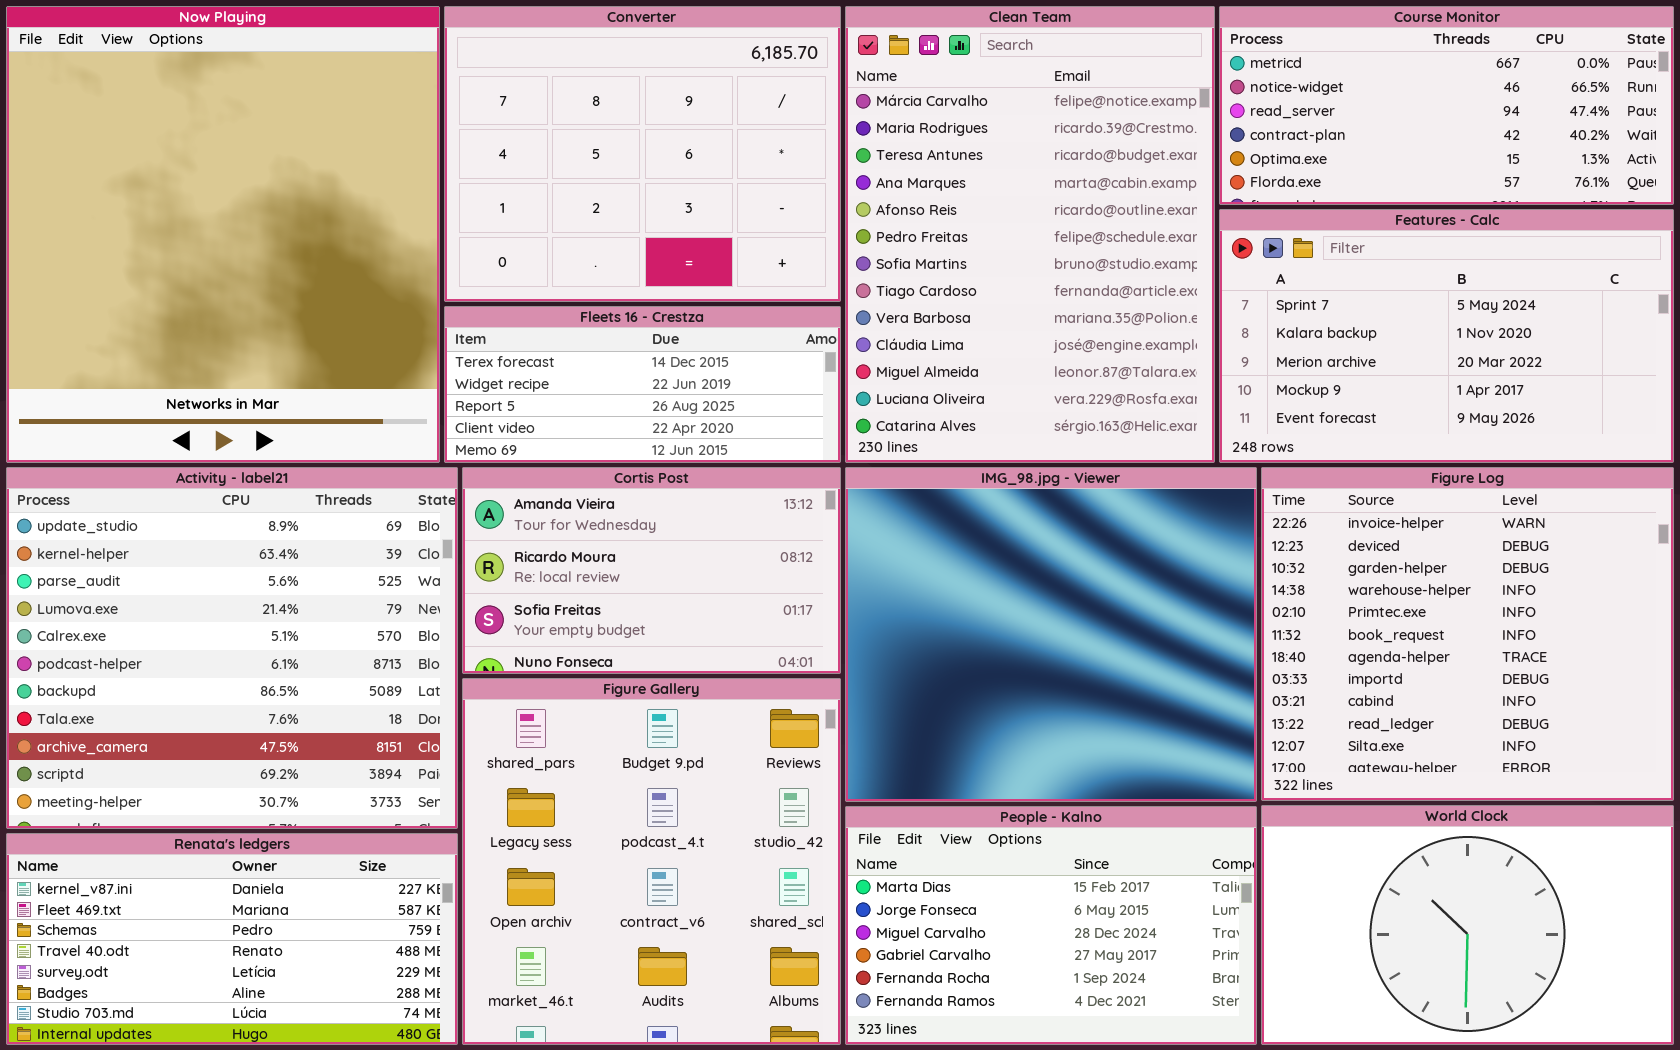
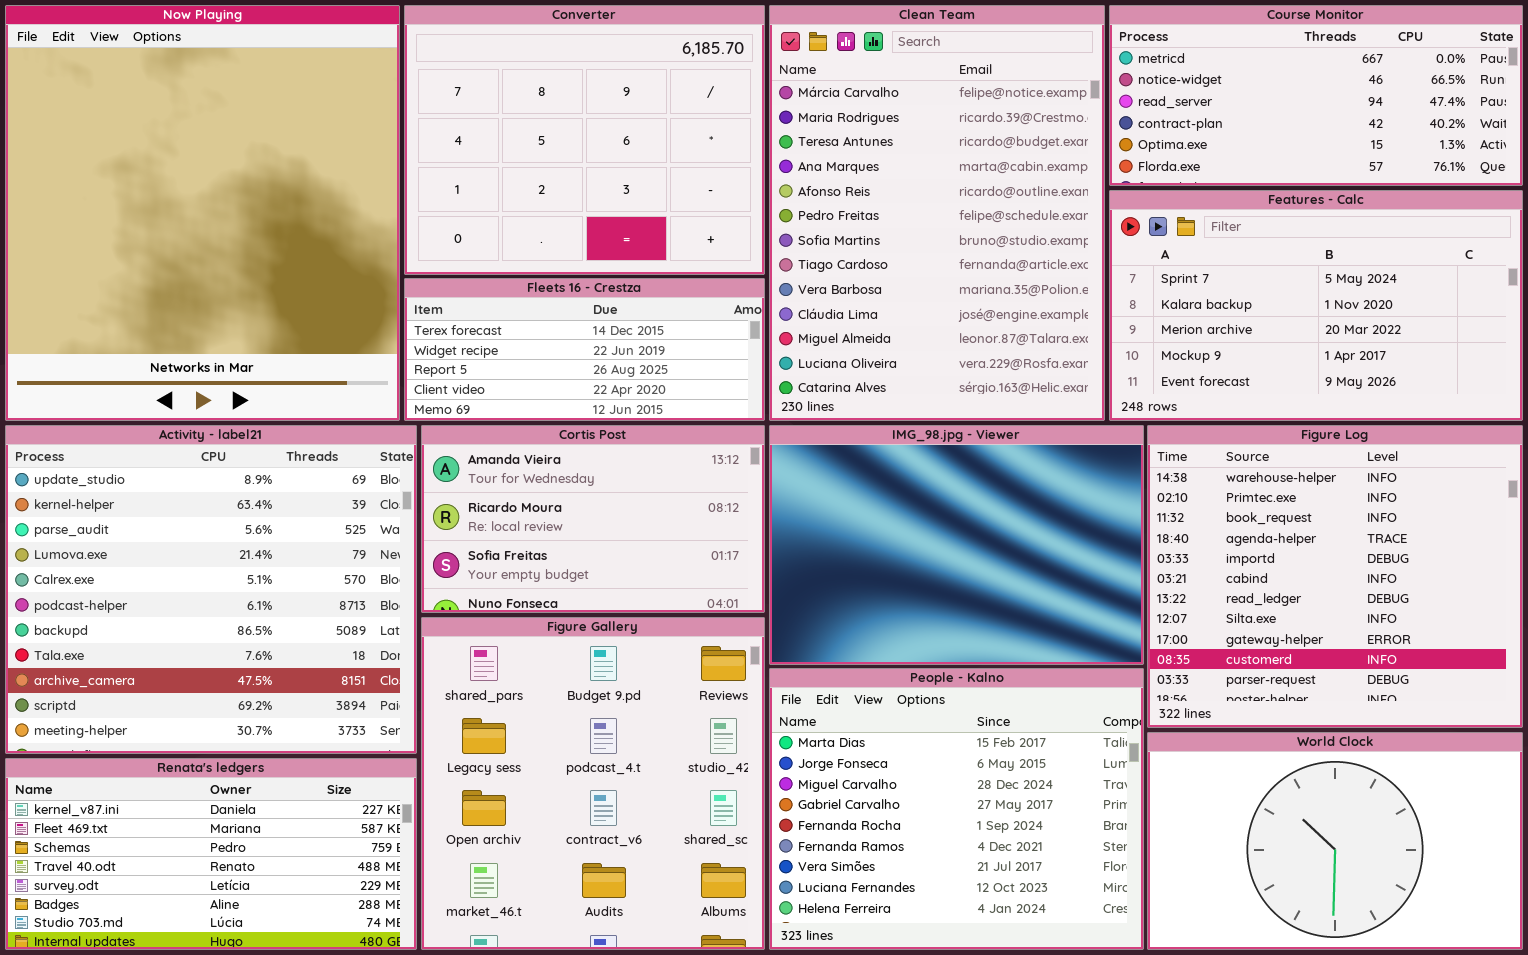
IMG_98.jpg - Viewer: [845,467,1257,802] -> [769,425,1144,665], resized
Figure Log: [1261,467,1674,801] -> [1147,425,1523,728], scrolled down 3 rows
People - Kalno: [845,806,1257,1045] -> [769,668,1144,950], resized

